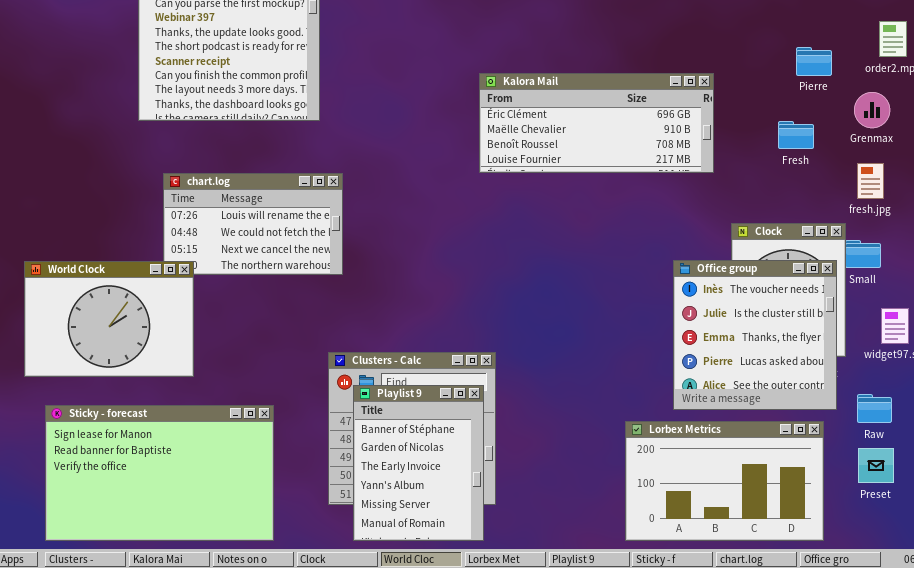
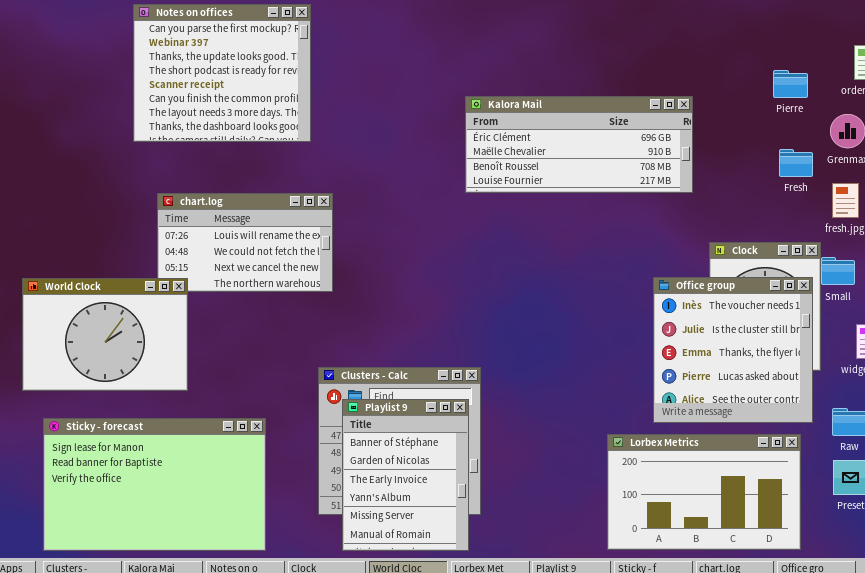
Fresh: [778,121,814,149] -> [779,149,813,177], moved

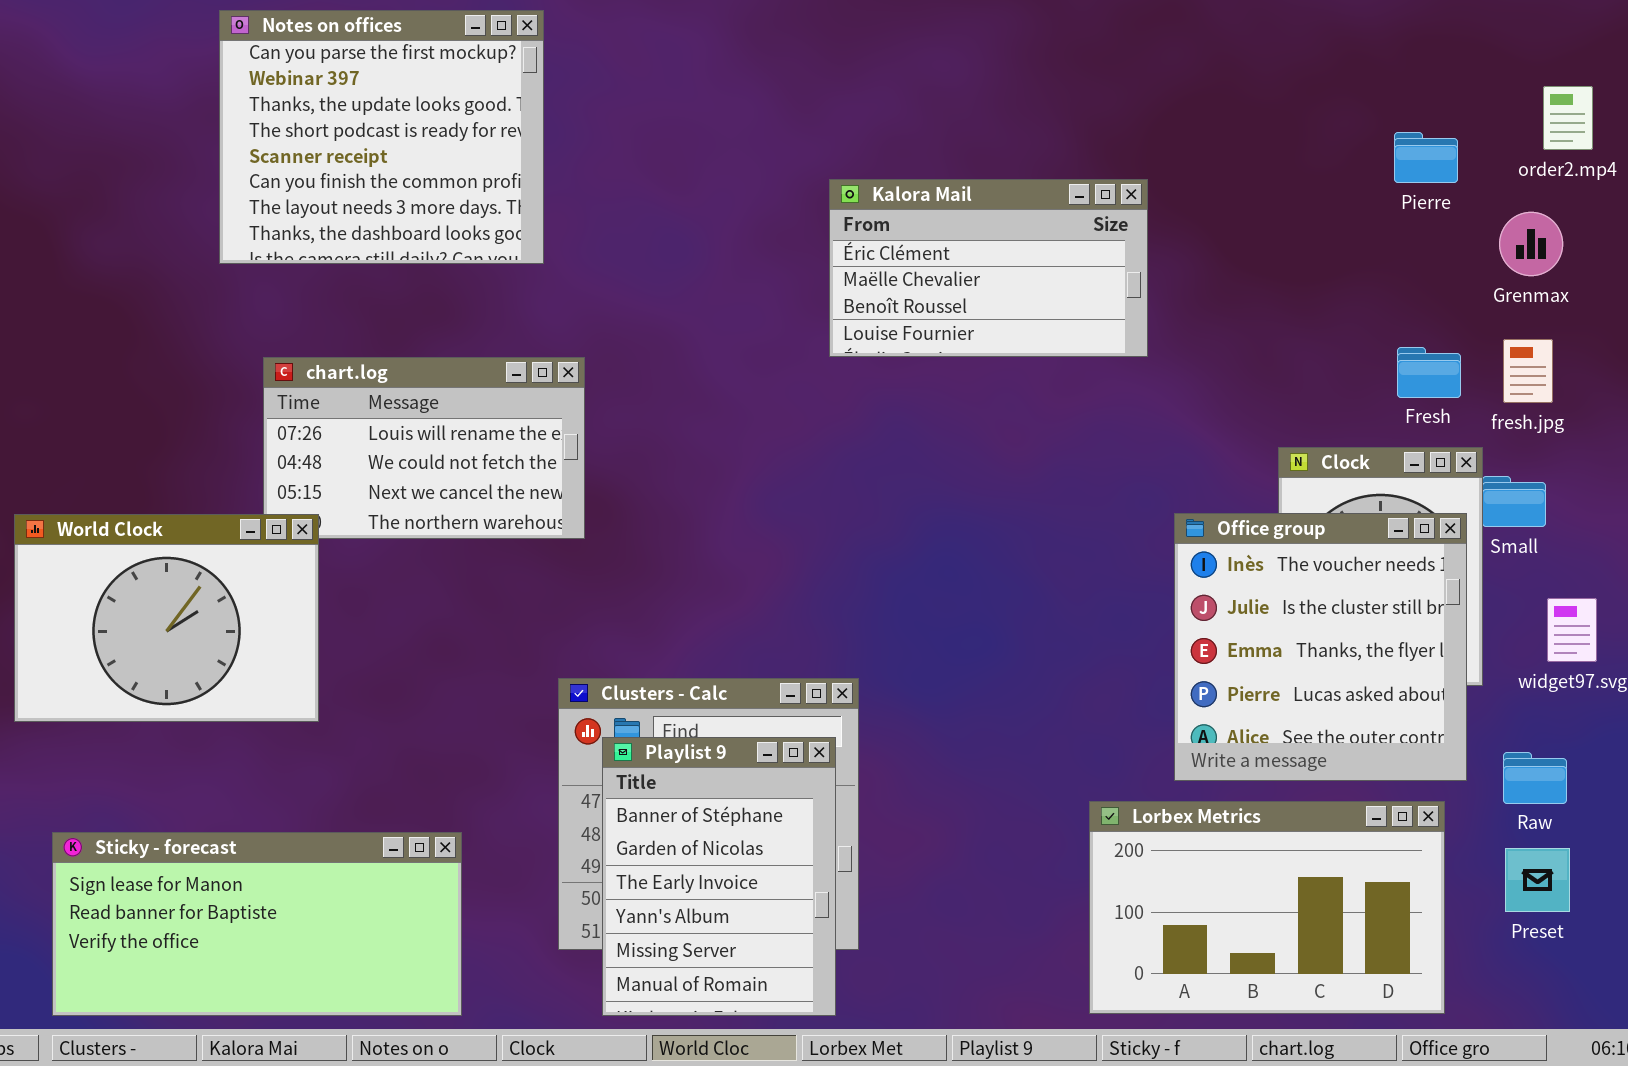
Kalora Mail: [465,96,693,193] -> [829,179,1148,357], resized
Fresh: [779,149,813,177] -> [1397,347,1461,398], moved
Sticky - forecast: [43,418,266,551] -> [52,832,462,1016], resized

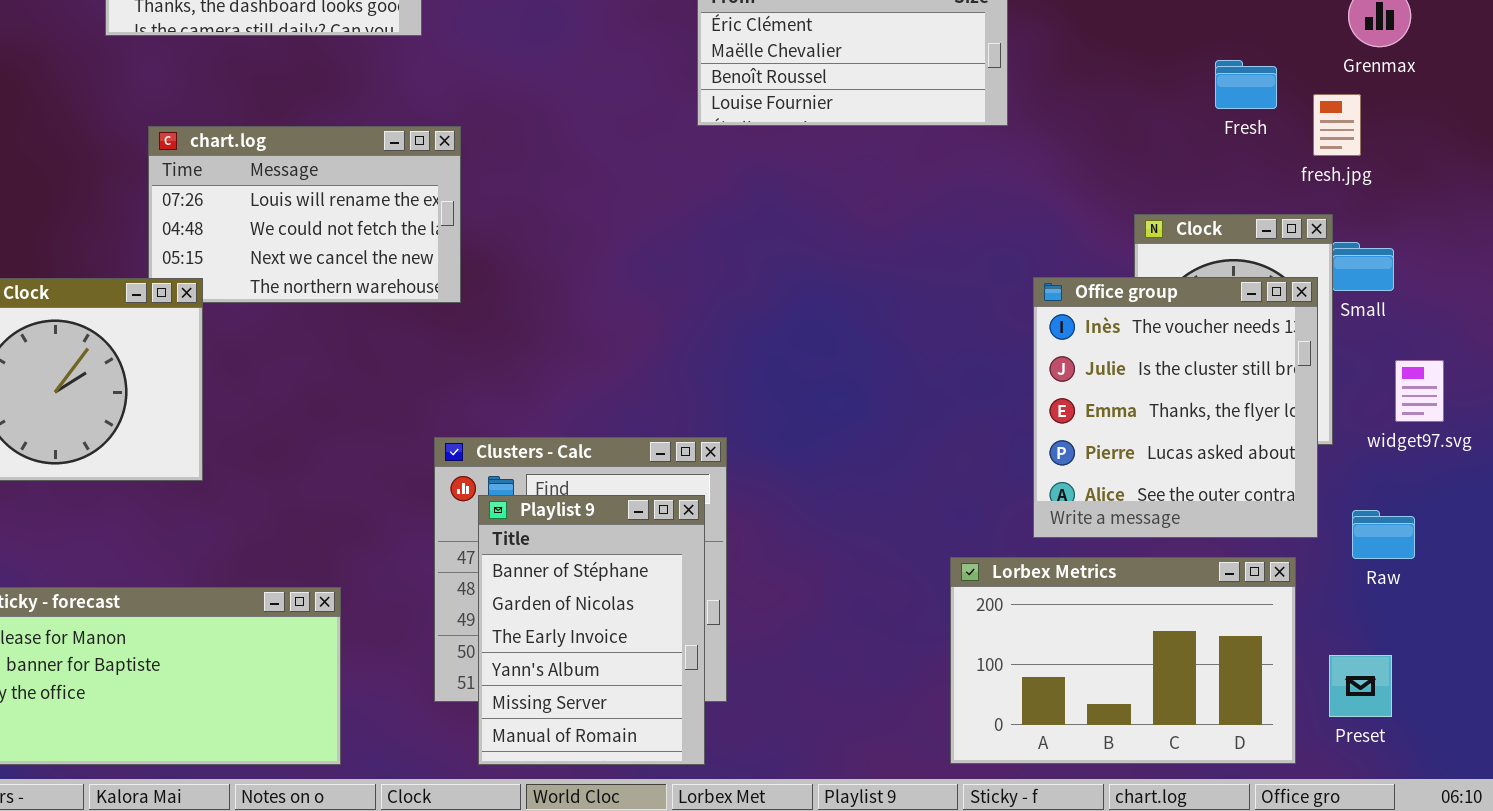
fresh.jpg: [1503,339,1553,403] -> [1313,94,1361,156], moved
Fresh: [1397,347,1461,398] -> [1215,60,1277,109], moved
Preset: [1505,848,1570,912] -> [1329,655,1392,717], moved

